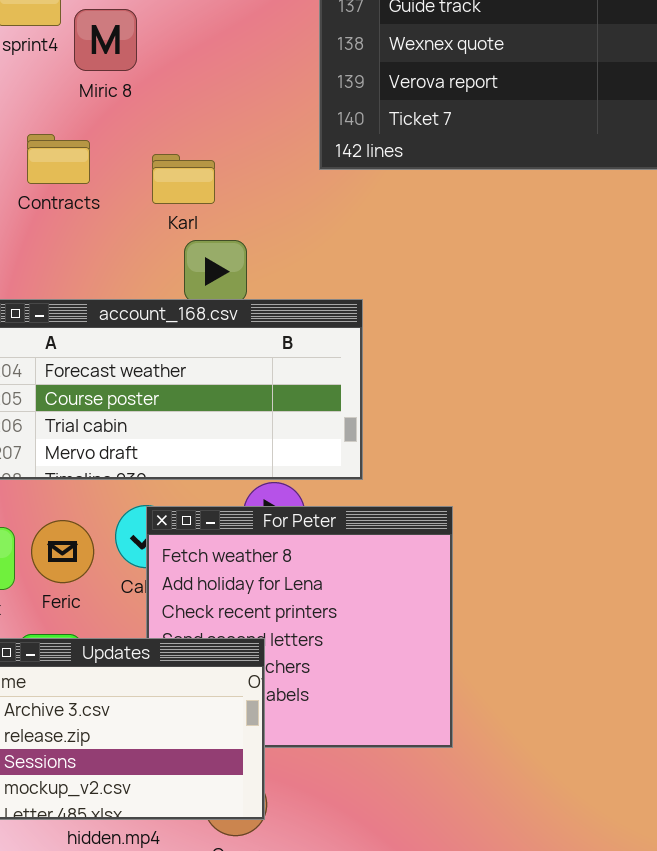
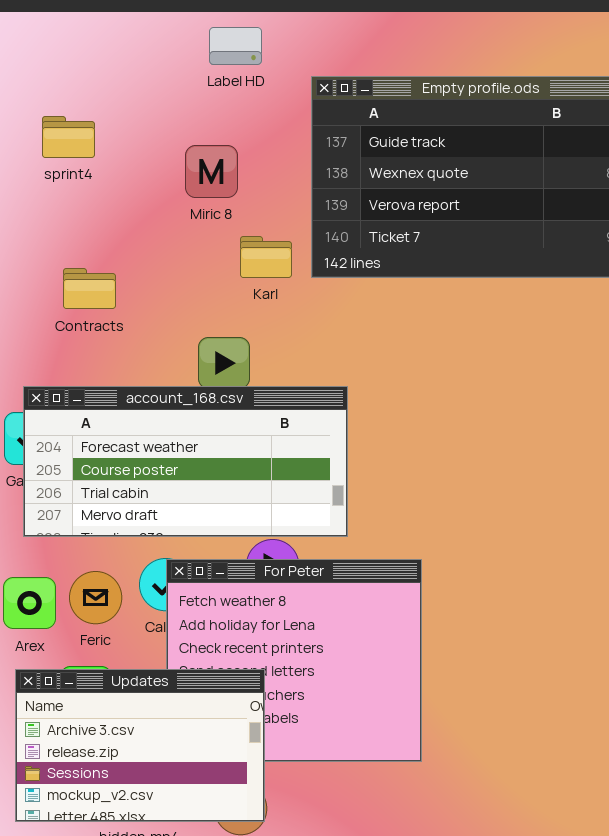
Miric 8: [74,9,137,71] -> [185,145,238,198], moved
Contracts: [27,134,90,184] -> [63,268,116,309], moved
Karl: [152,154,215,204] -> [240,236,292,278], moved

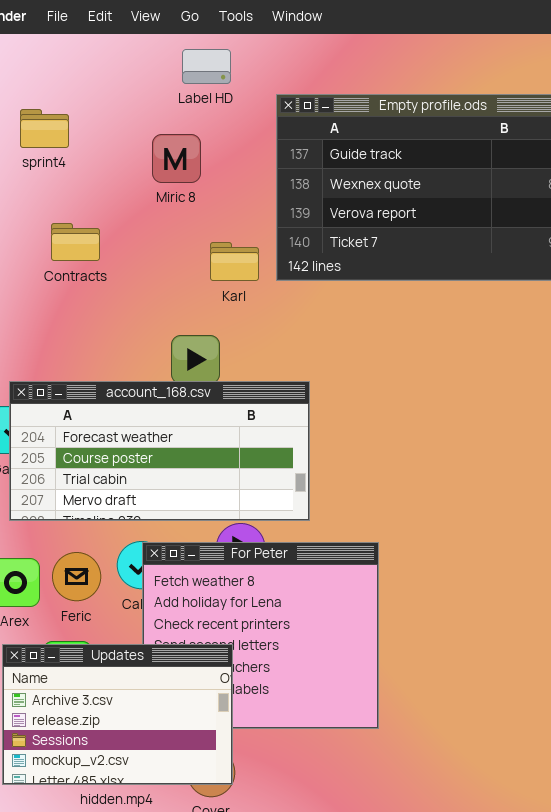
sprint4: [42,116,95,158] -> [20,109,69,148], moved
Miric 8: [185,145,238,198] -> [152,134,201,183], moved
Contracts: [63,268,116,309] -> [51,223,100,261], moved

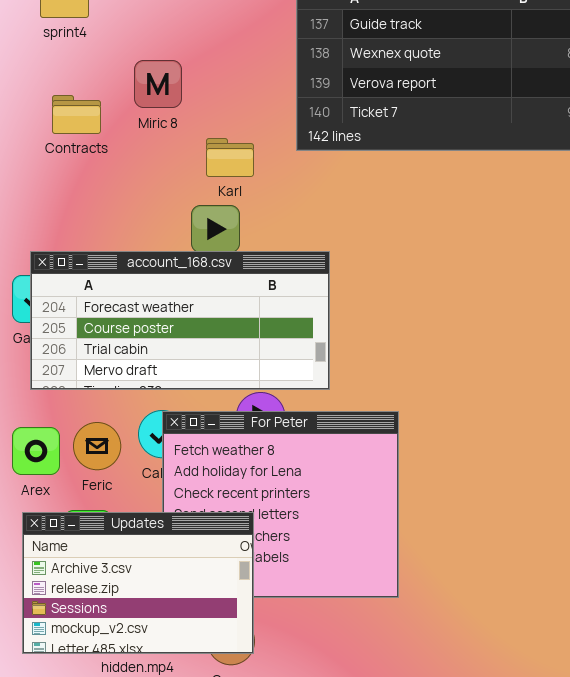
Miric 8: [152,134,201,183] -> [134,60,182,108], moved
Contracts: [51,223,100,261] -> [52,95,101,134], moved
Karl: [210,242,259,281] -> [206,138,254,177], moved

